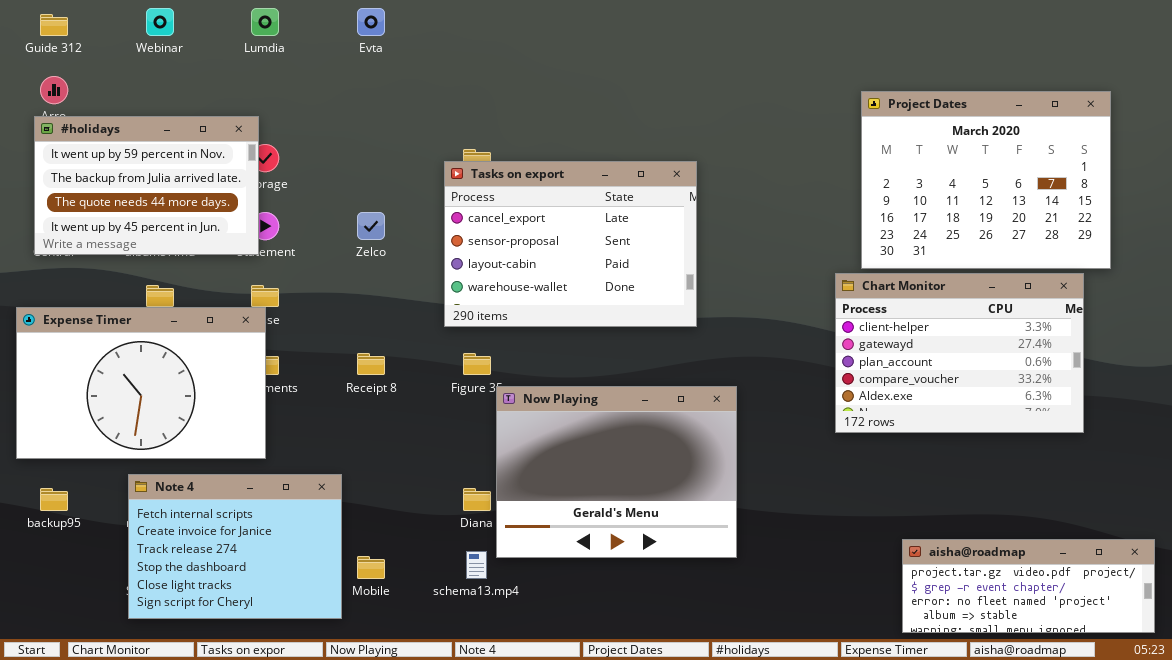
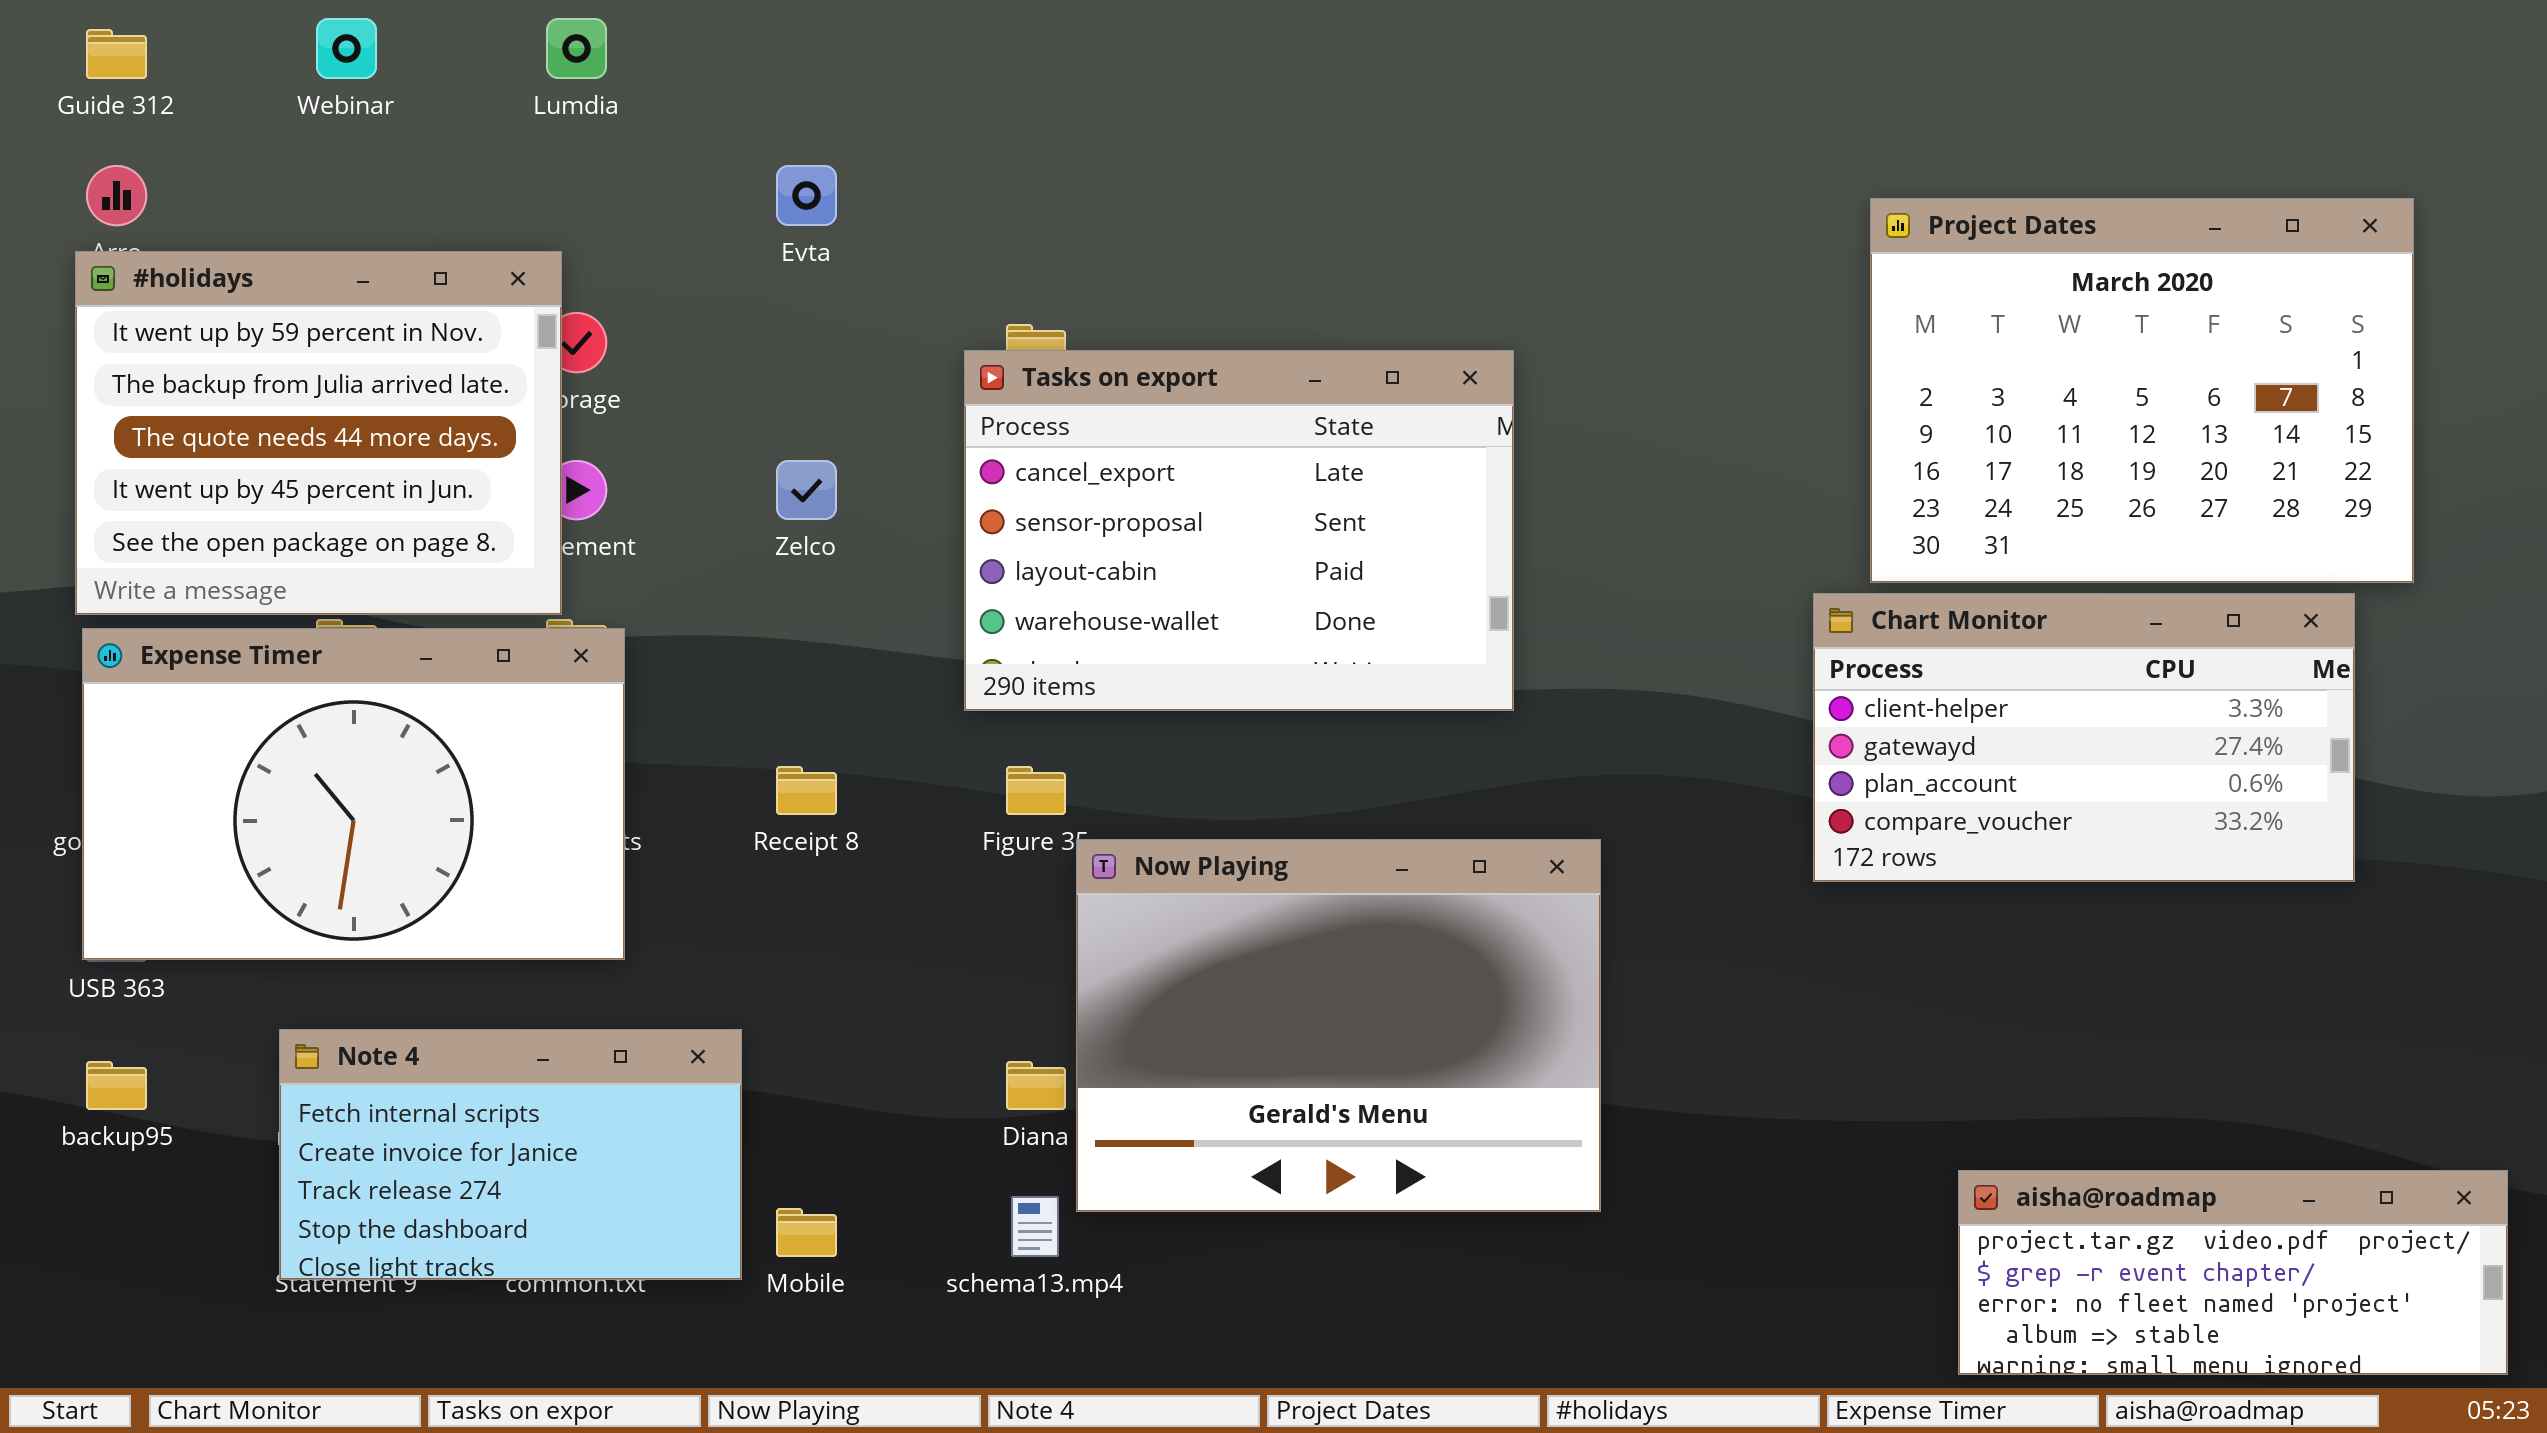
Evta: [357,8,385,36] -> [776,165,837,226], moved
#holidays: [34,116,259,255] -> [75,251,562,615], resized
Chart Monitor: [835,273,1084,433] -> [1813,593,2355,882], resized
Expense Timer: [16,307,266,459] -> [82,628,625,960], moved
Note 4: [128,474,342,619] -> [279,1029,742,1280], resized

